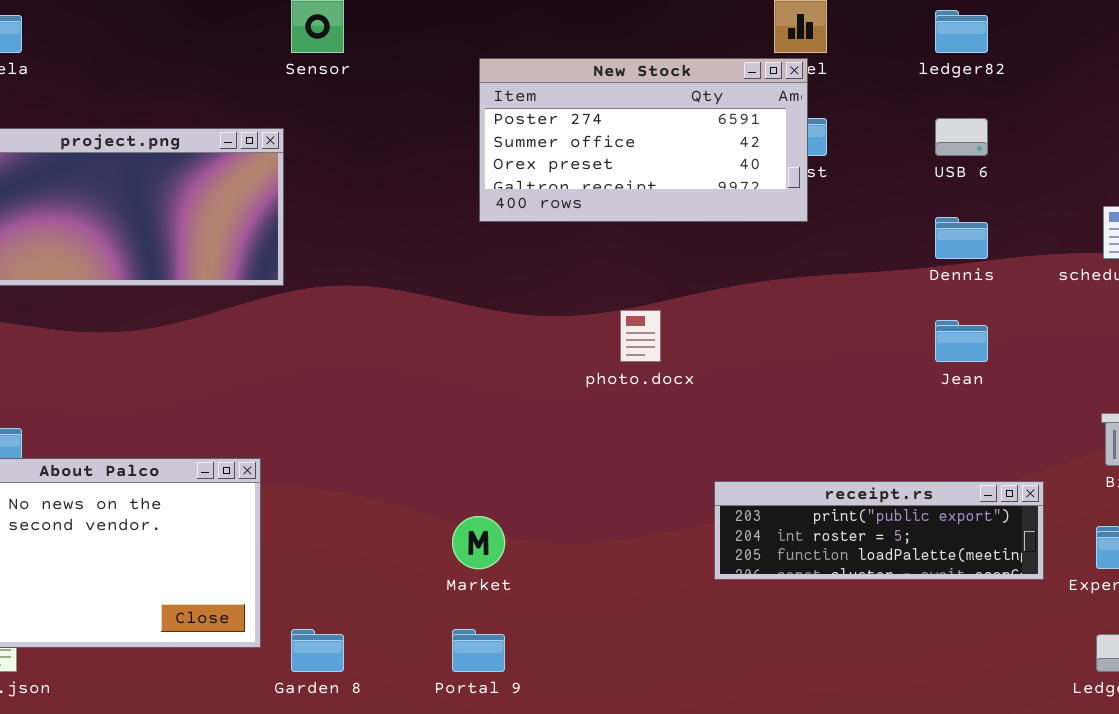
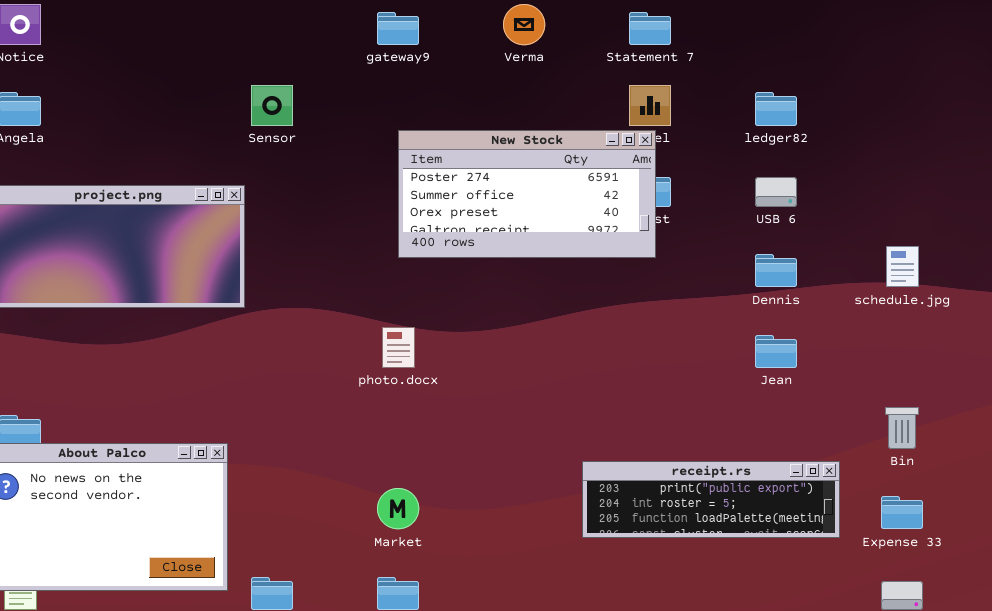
photo.docx: [620,310,661,362] -> [382,327,415,368], moved

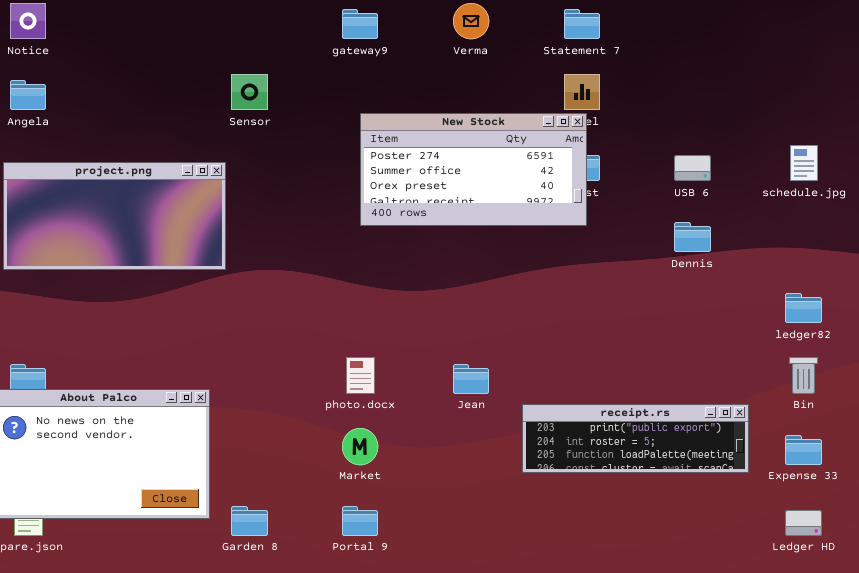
ledger82: [755,92,797,126] -> [785,293,822,323], moved
schedule.jpg: [886,246,919,287] -> [790,145,818,181], moved
photo.docx: [382,327,415,368] -> [346,357,375,394], moved
Jean: [755,335,797,368] -> [453,364,489,394], moved

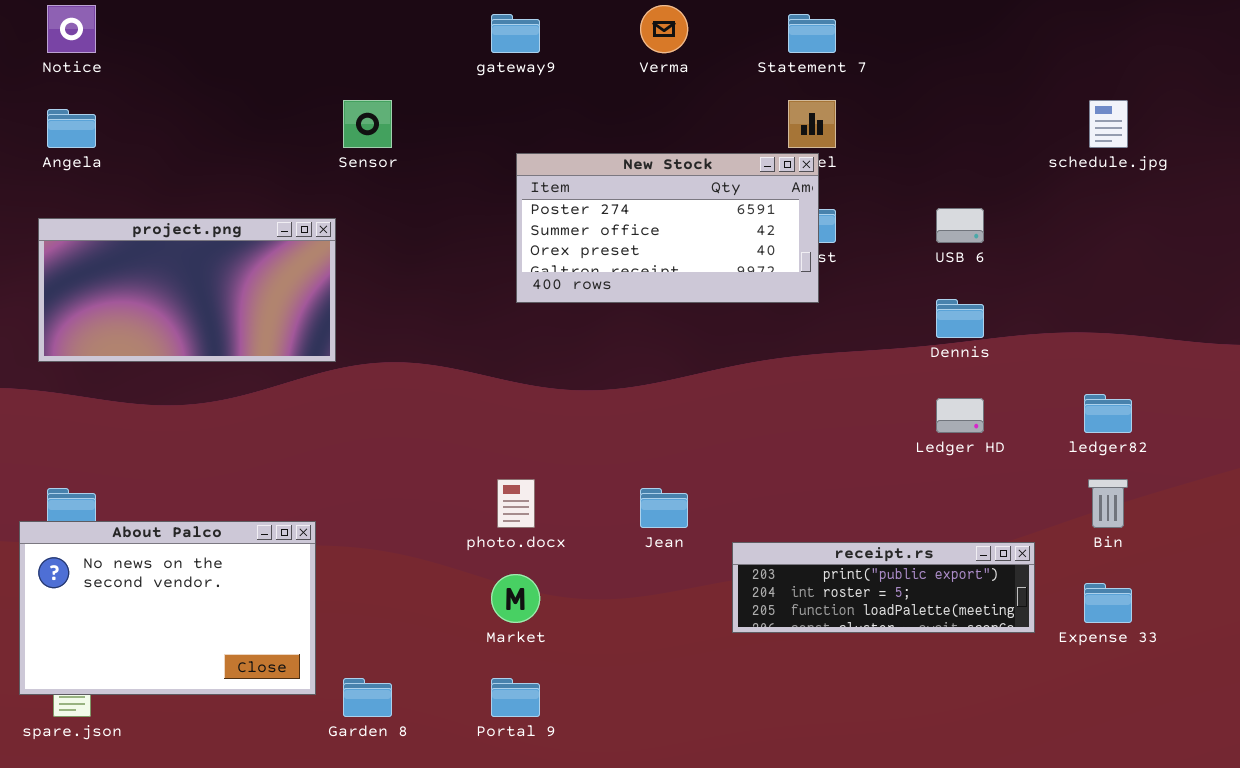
schedule.jpg: [790,145,818,181] -> [1089,100,1128,148], moved
Ledger HD: [785,510,822,536] -> [936,398,984,433], moved

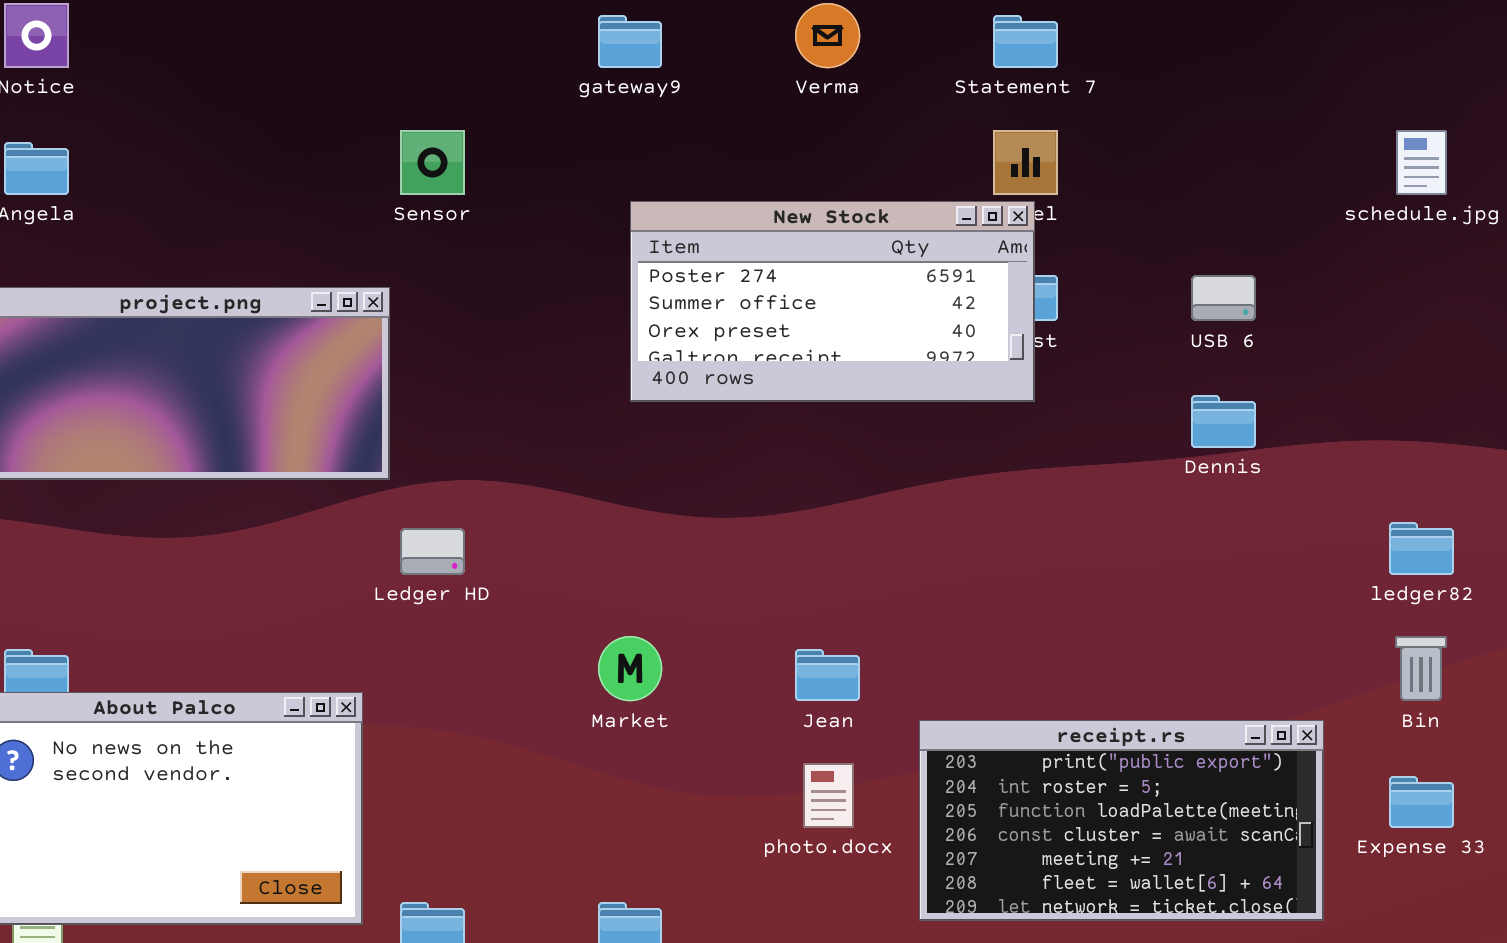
Ledger HD: [936,398,984,433] -> [400,528,465,575], moved
photo.docx: [497,479,535,528] -> [803,763,854,828], moved
receipt.rs: [732,542,1035,633] -> [919,720,1324,921], resized
Market: [491,574,540,623] -> [598,636,662,701], moved

